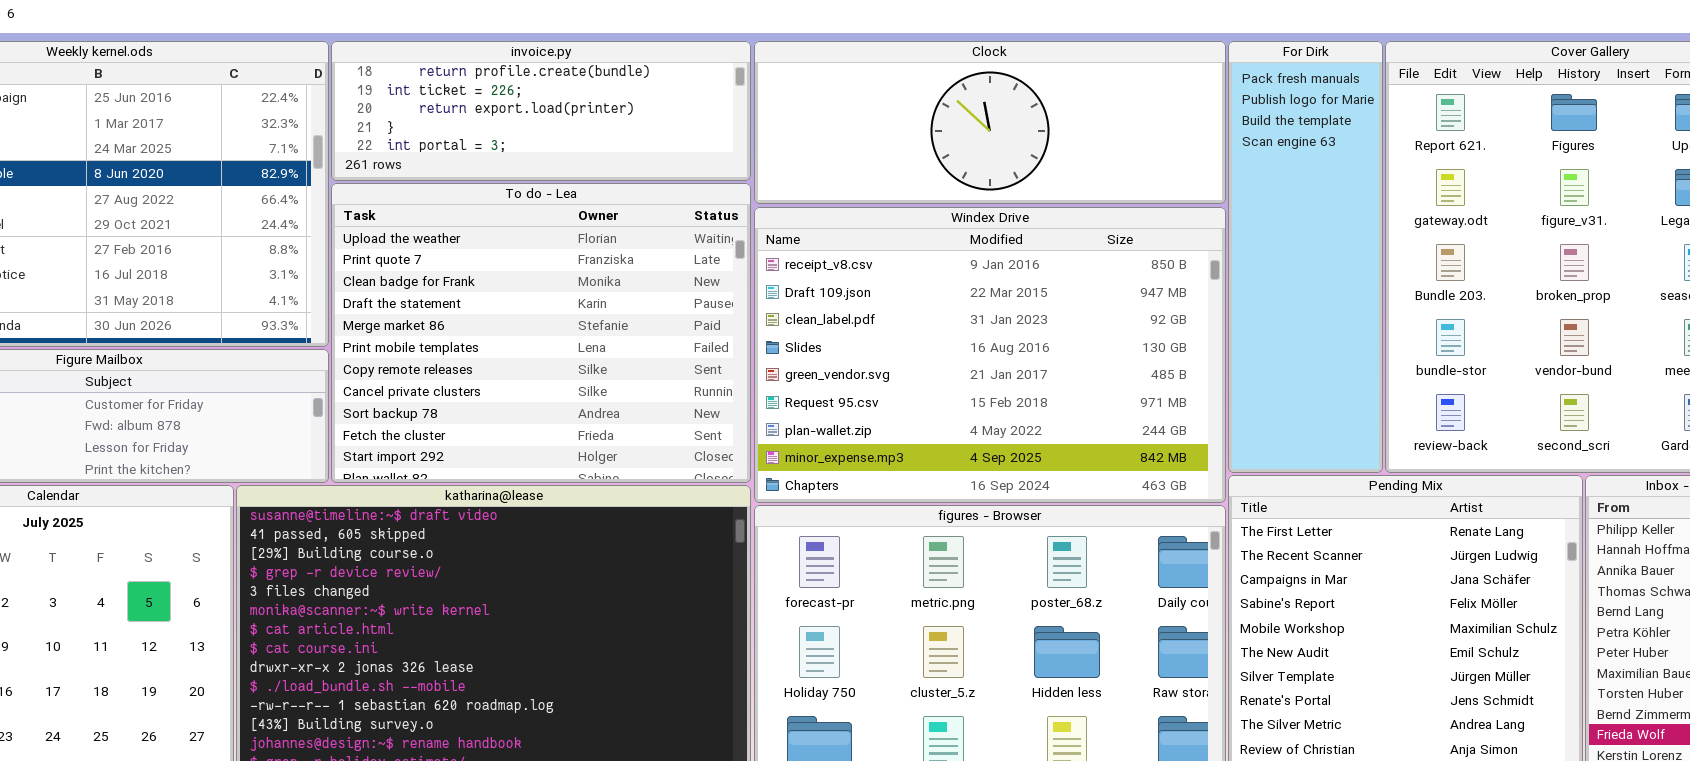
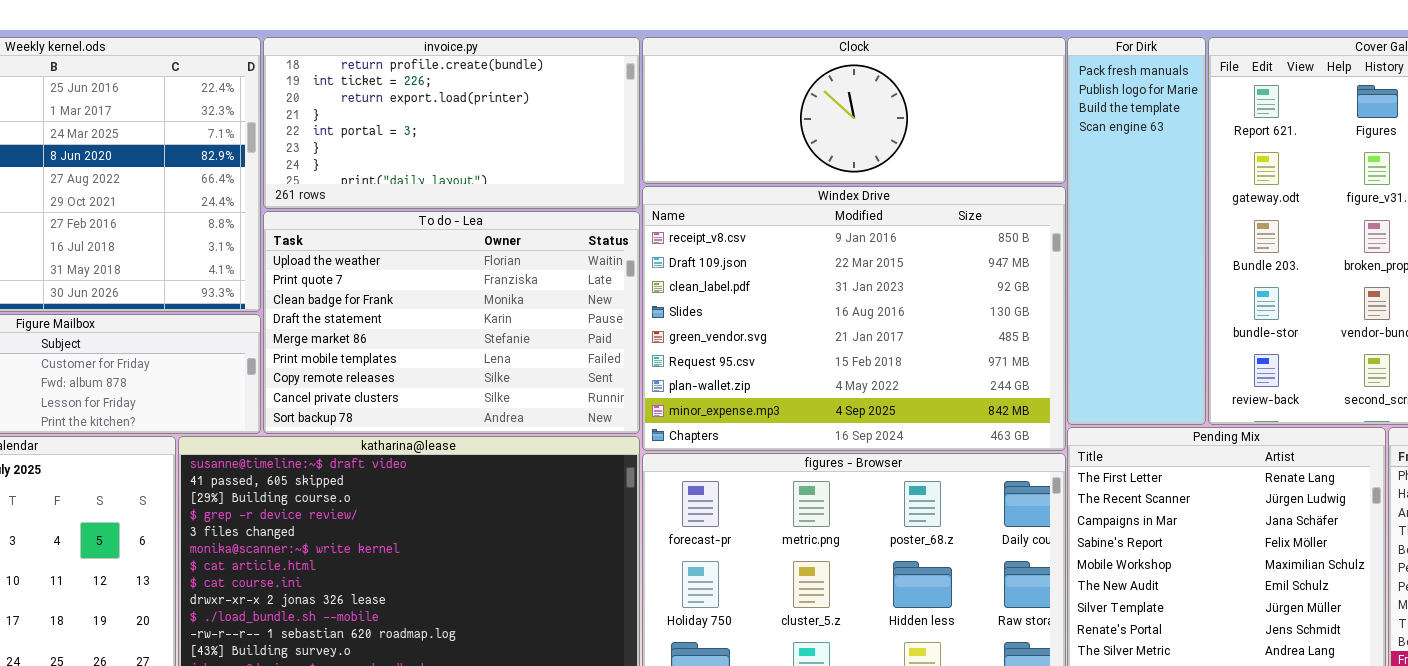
invoice.py: [331,41,751,181] -> [263,37,640,209], resized
To do - Lea: [331,183,751,483] -> [263,211,640,434], resized

